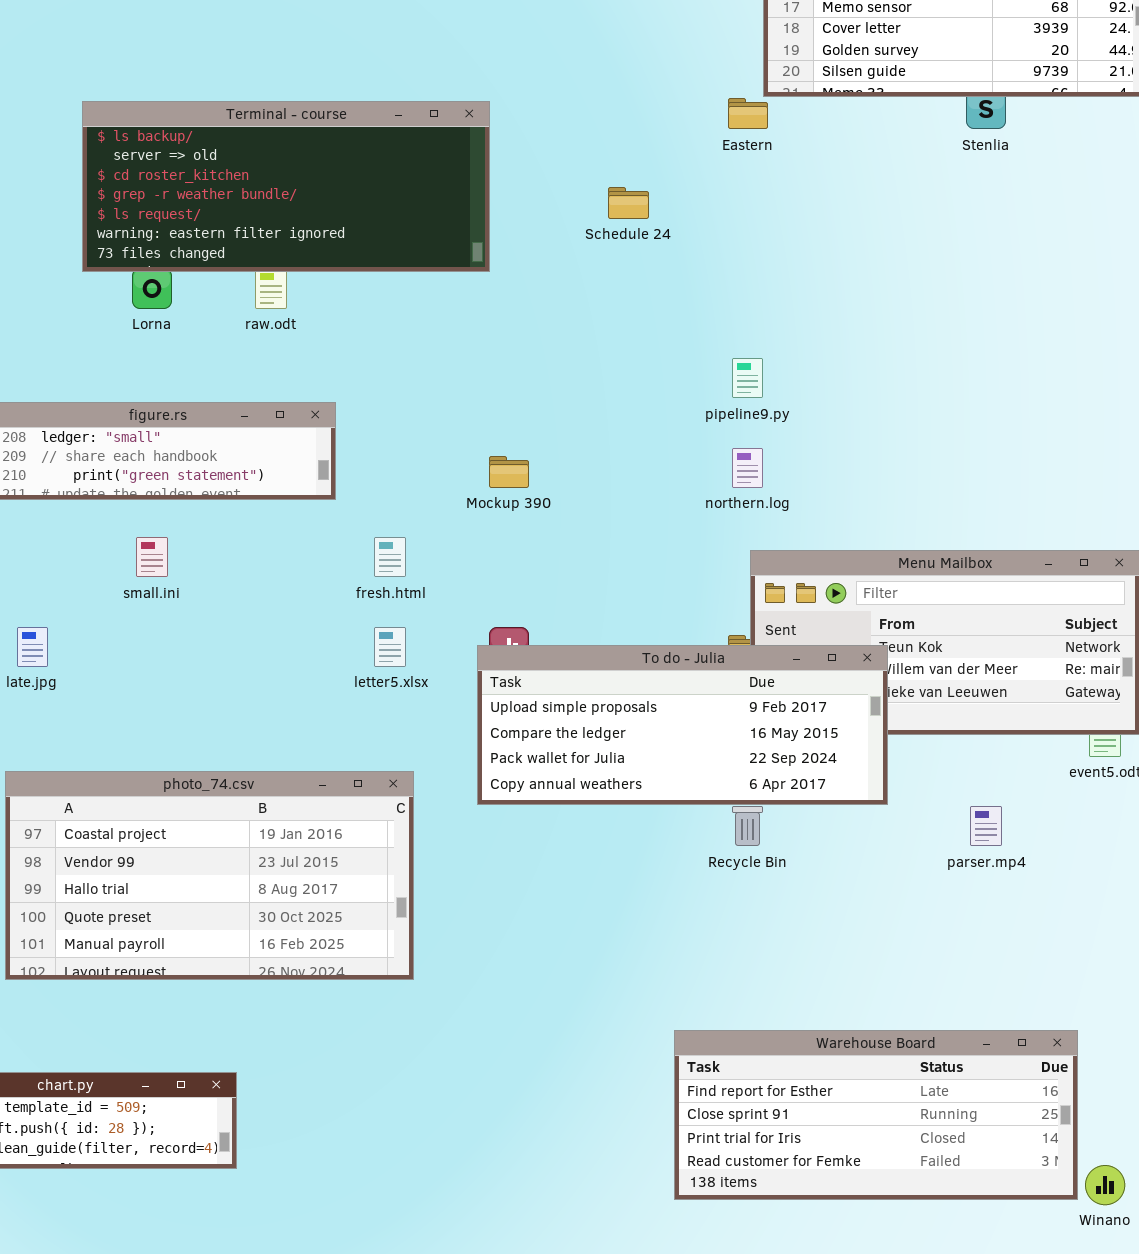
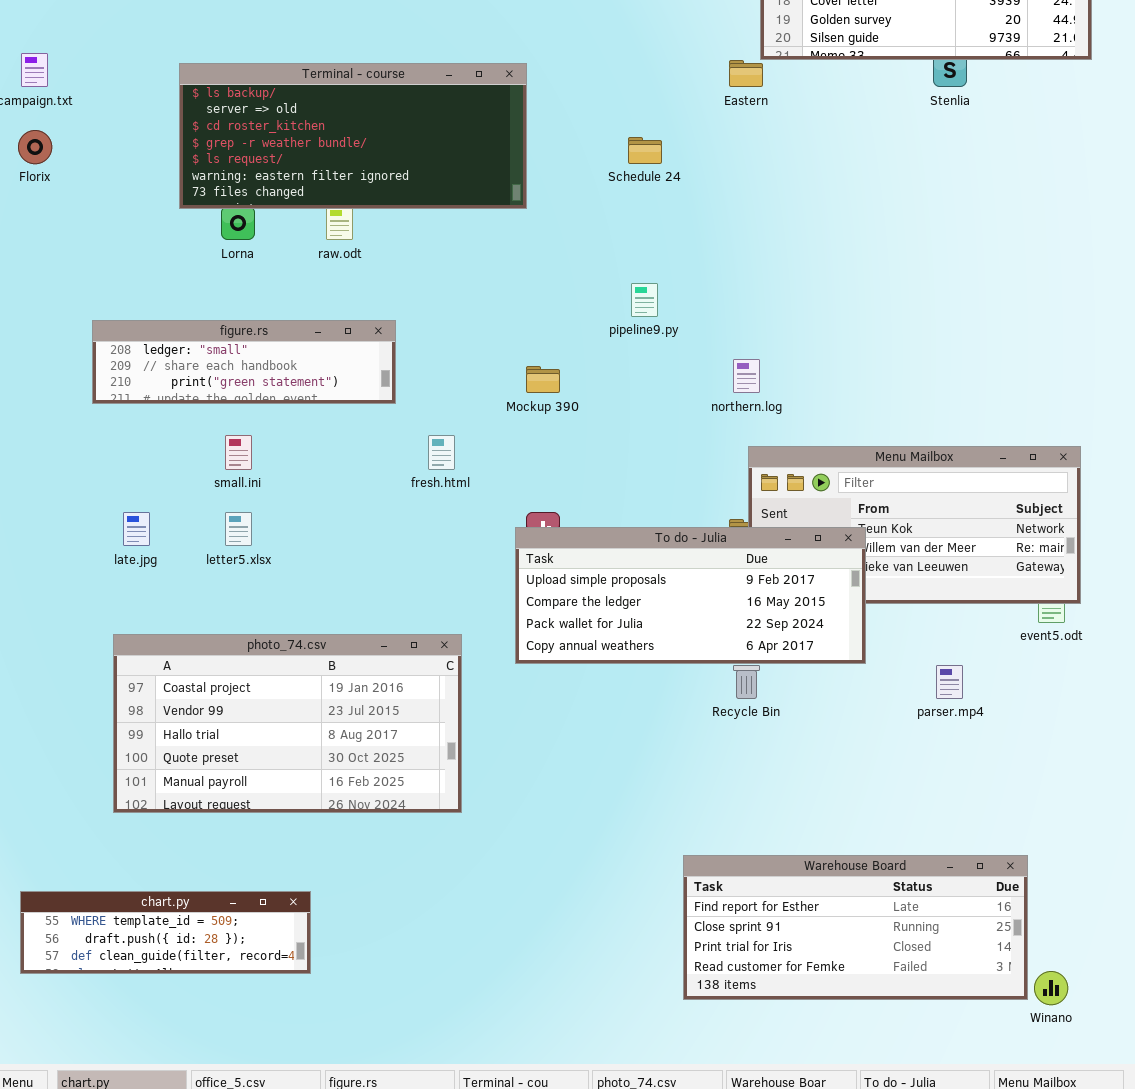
pipeline9.py: [732,358,763,398] -> [631,283,658,317], moved
letter5.xlsx: [374,627,406,667] -> [225,512,252,546], moved

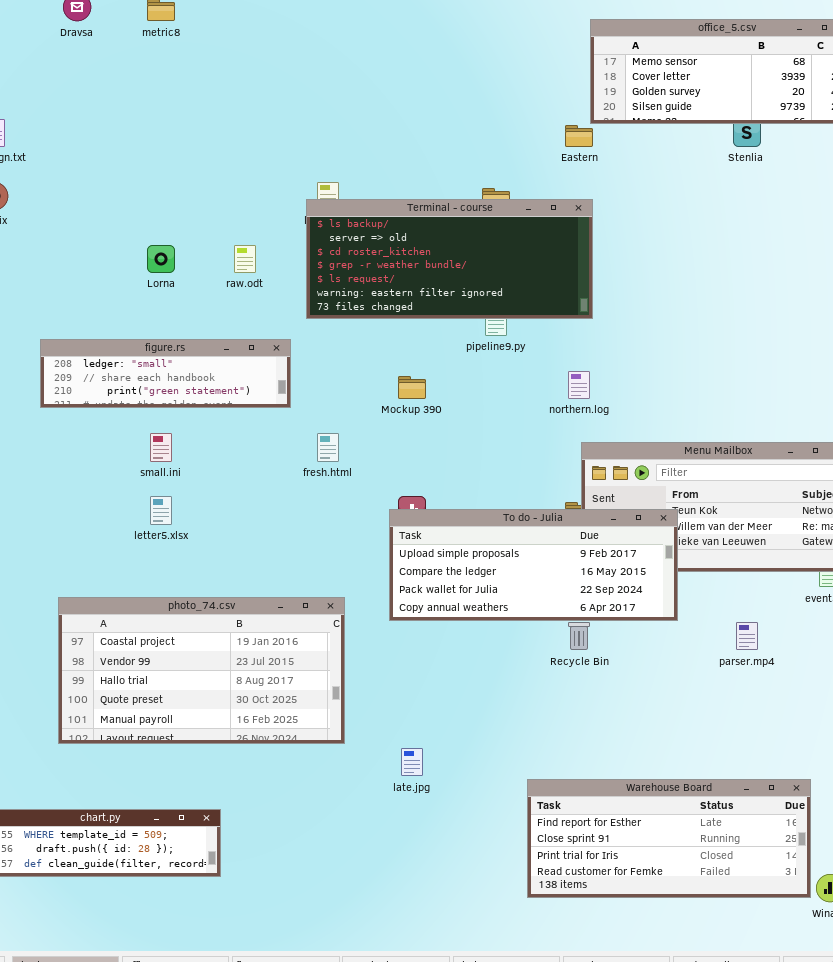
Terminal - course: [179,63,527,209] -> [306,199,593,319], moved
late.jpg: [123,512,150,546] -> [401,748,423,776], moved

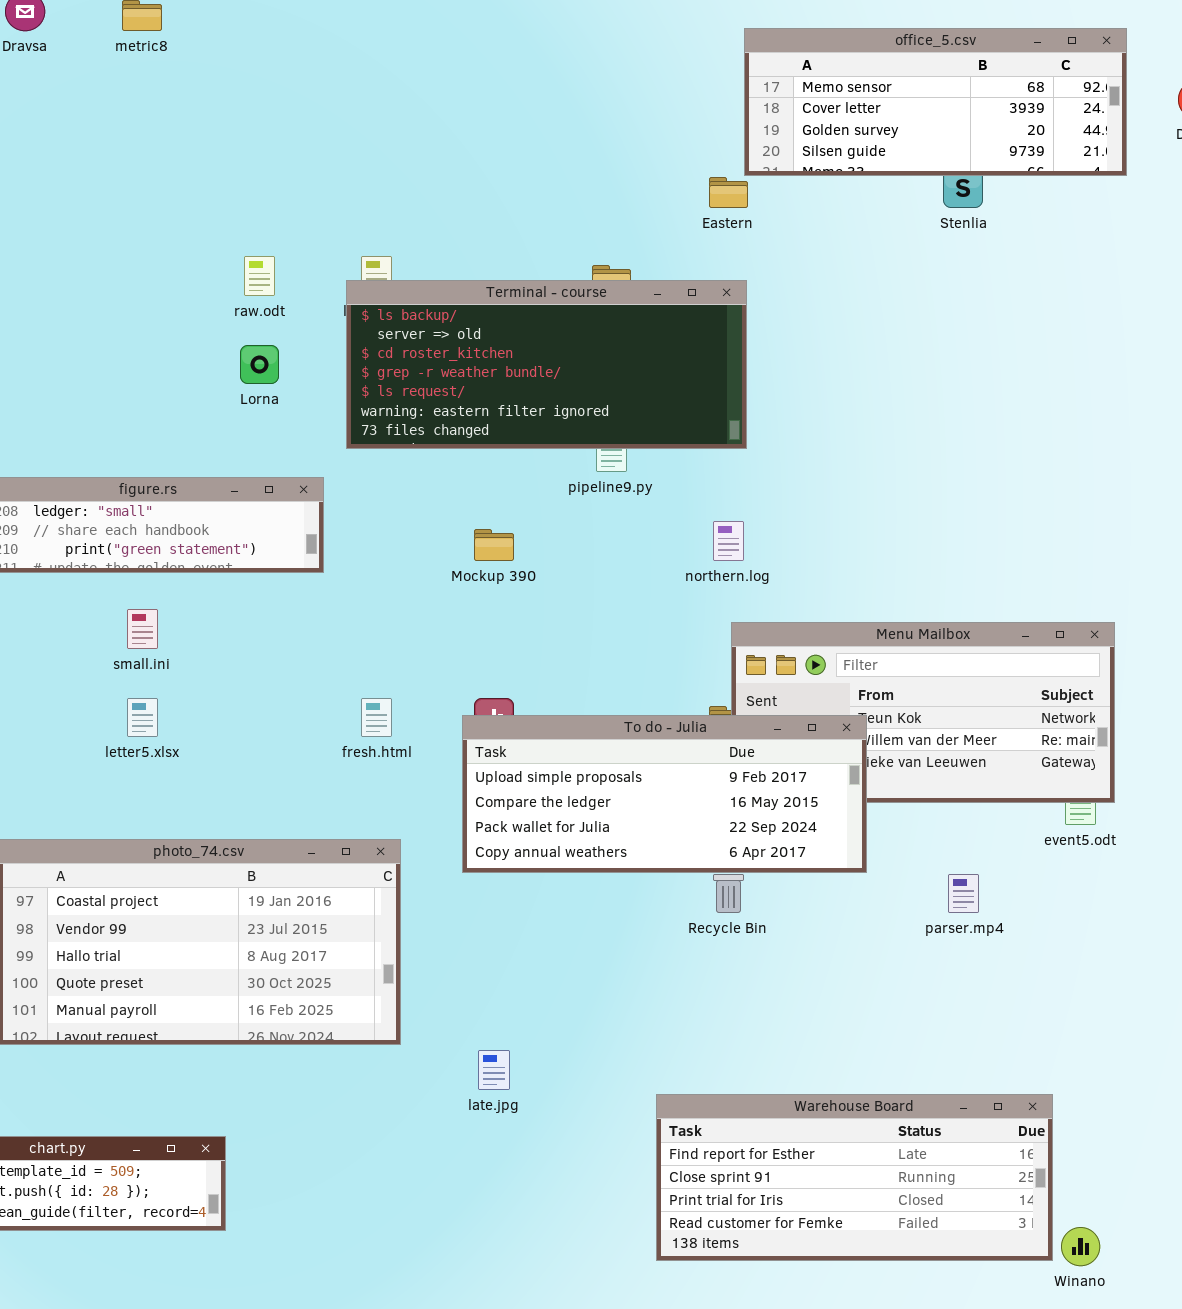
Lorna: [147,245,175,273] -> [240,345,279,384], moved
raw.odt: [234,245,256,273] -> [244,256,275,296], moved
fresh.html: [317,433,339,462] -> [361,698,392,737], moved

